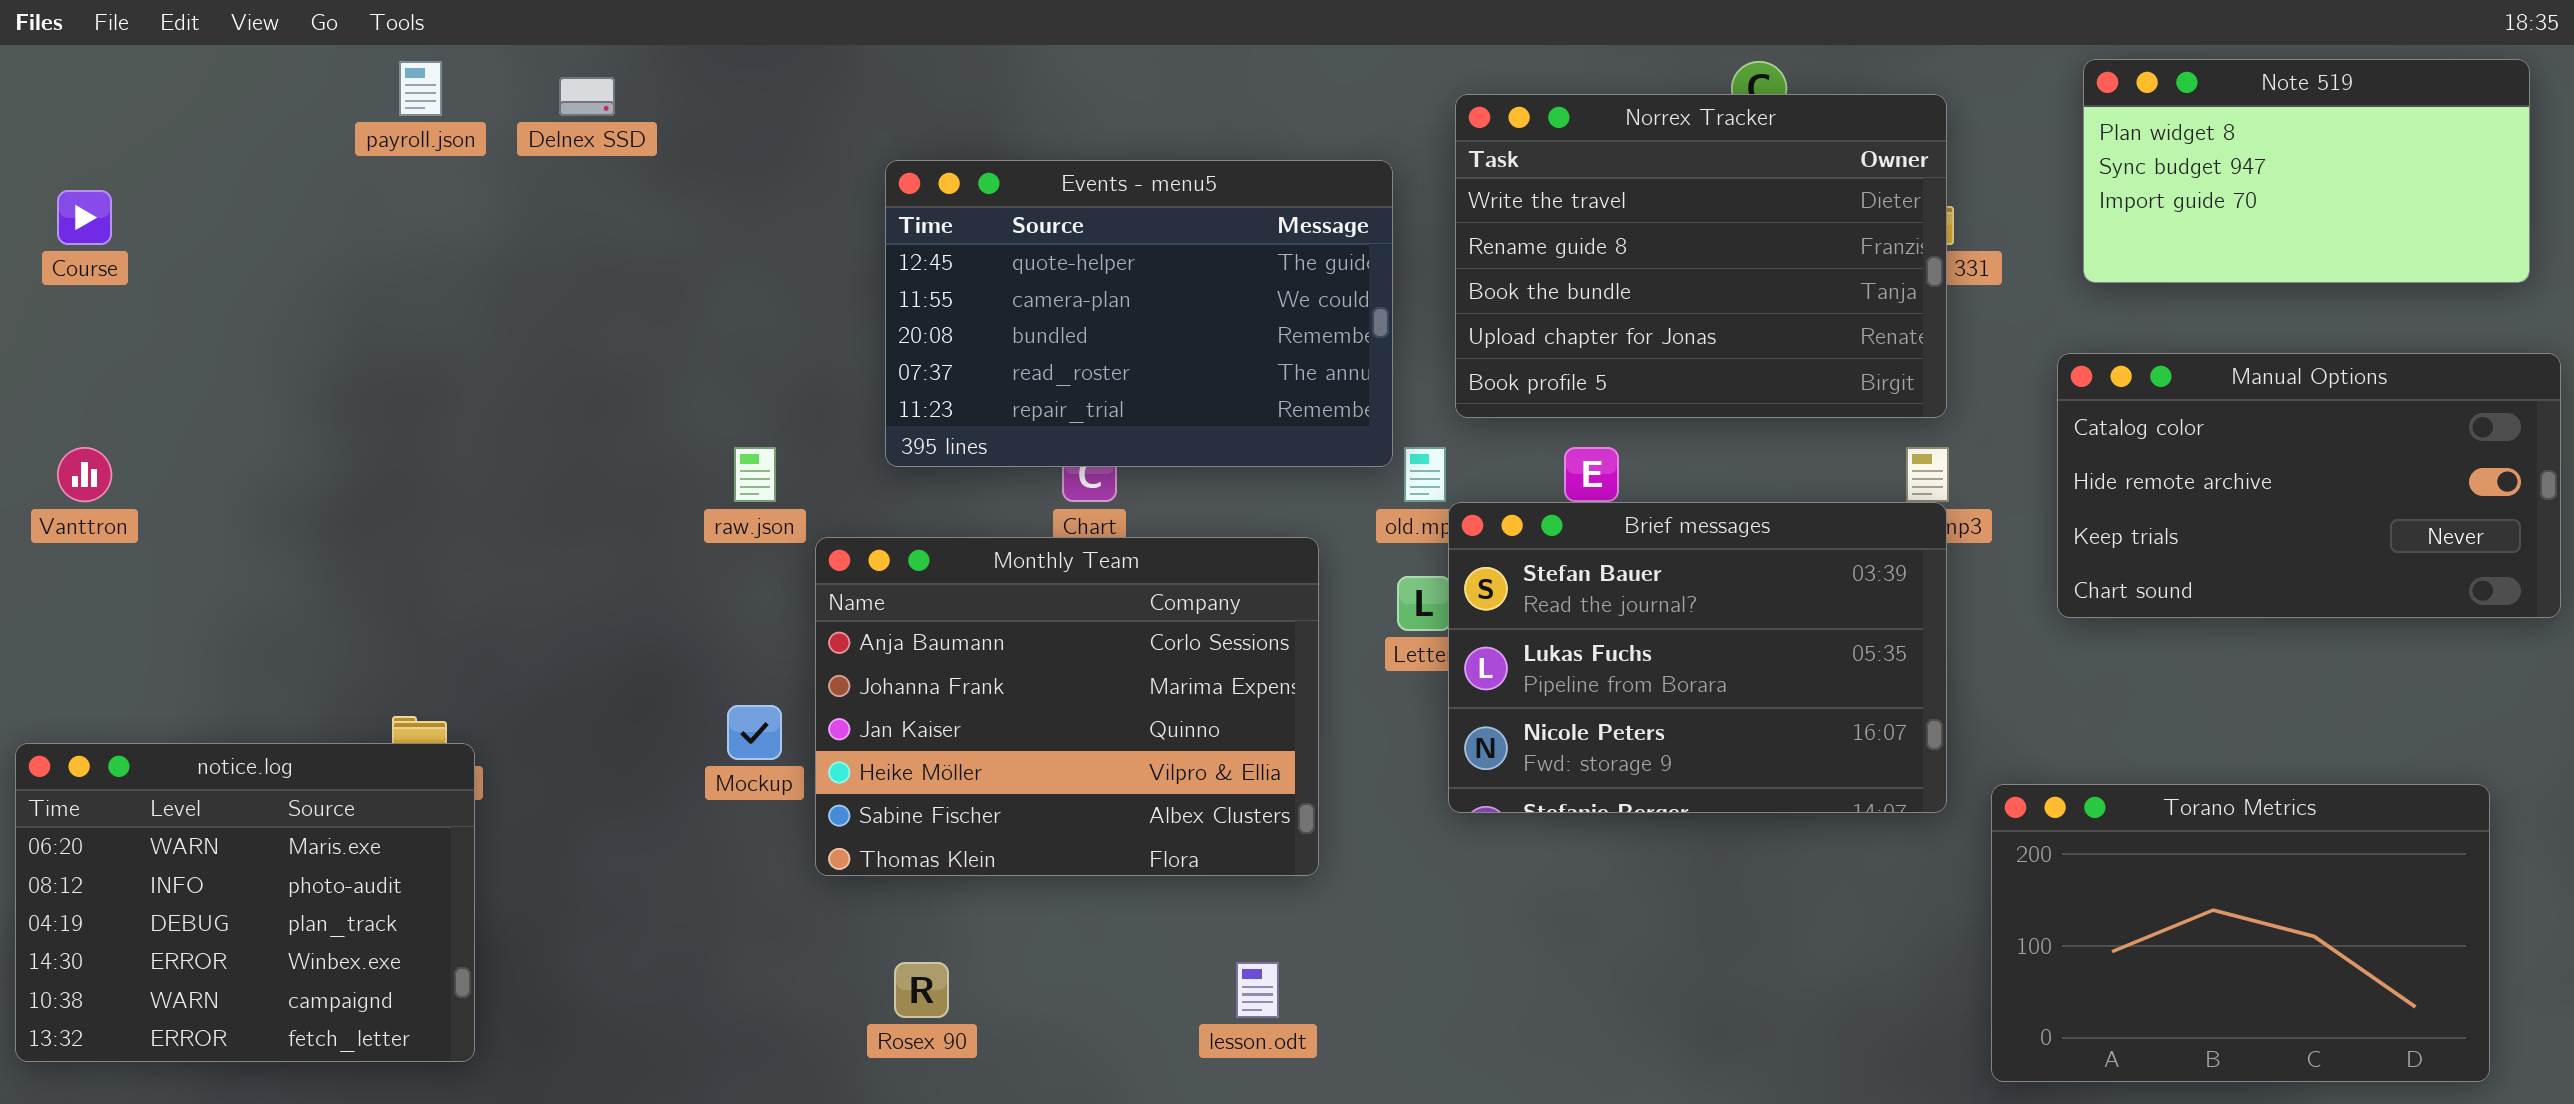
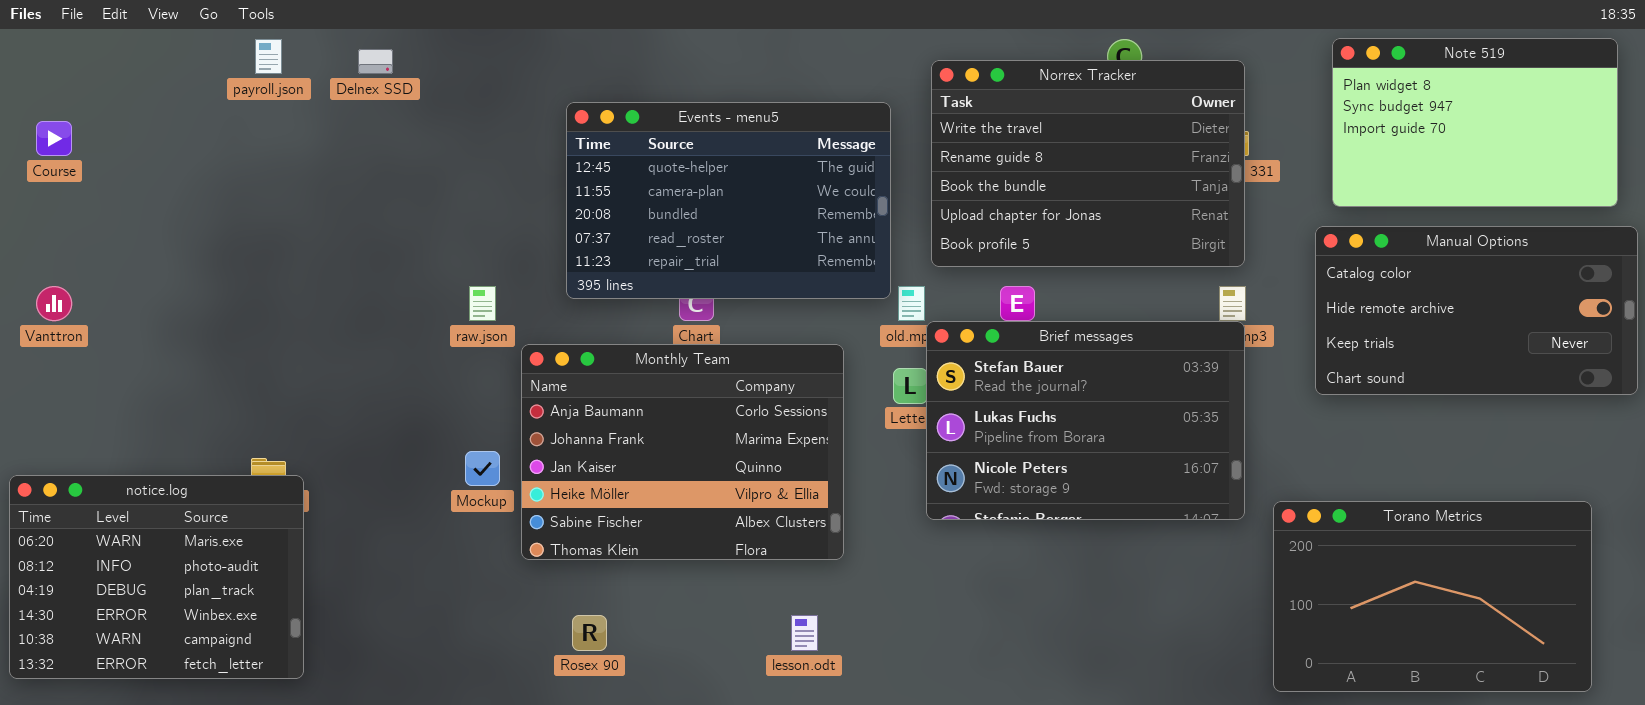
Note 519: [2083,59,2530,283] -> [1332,38,1618,207], resized

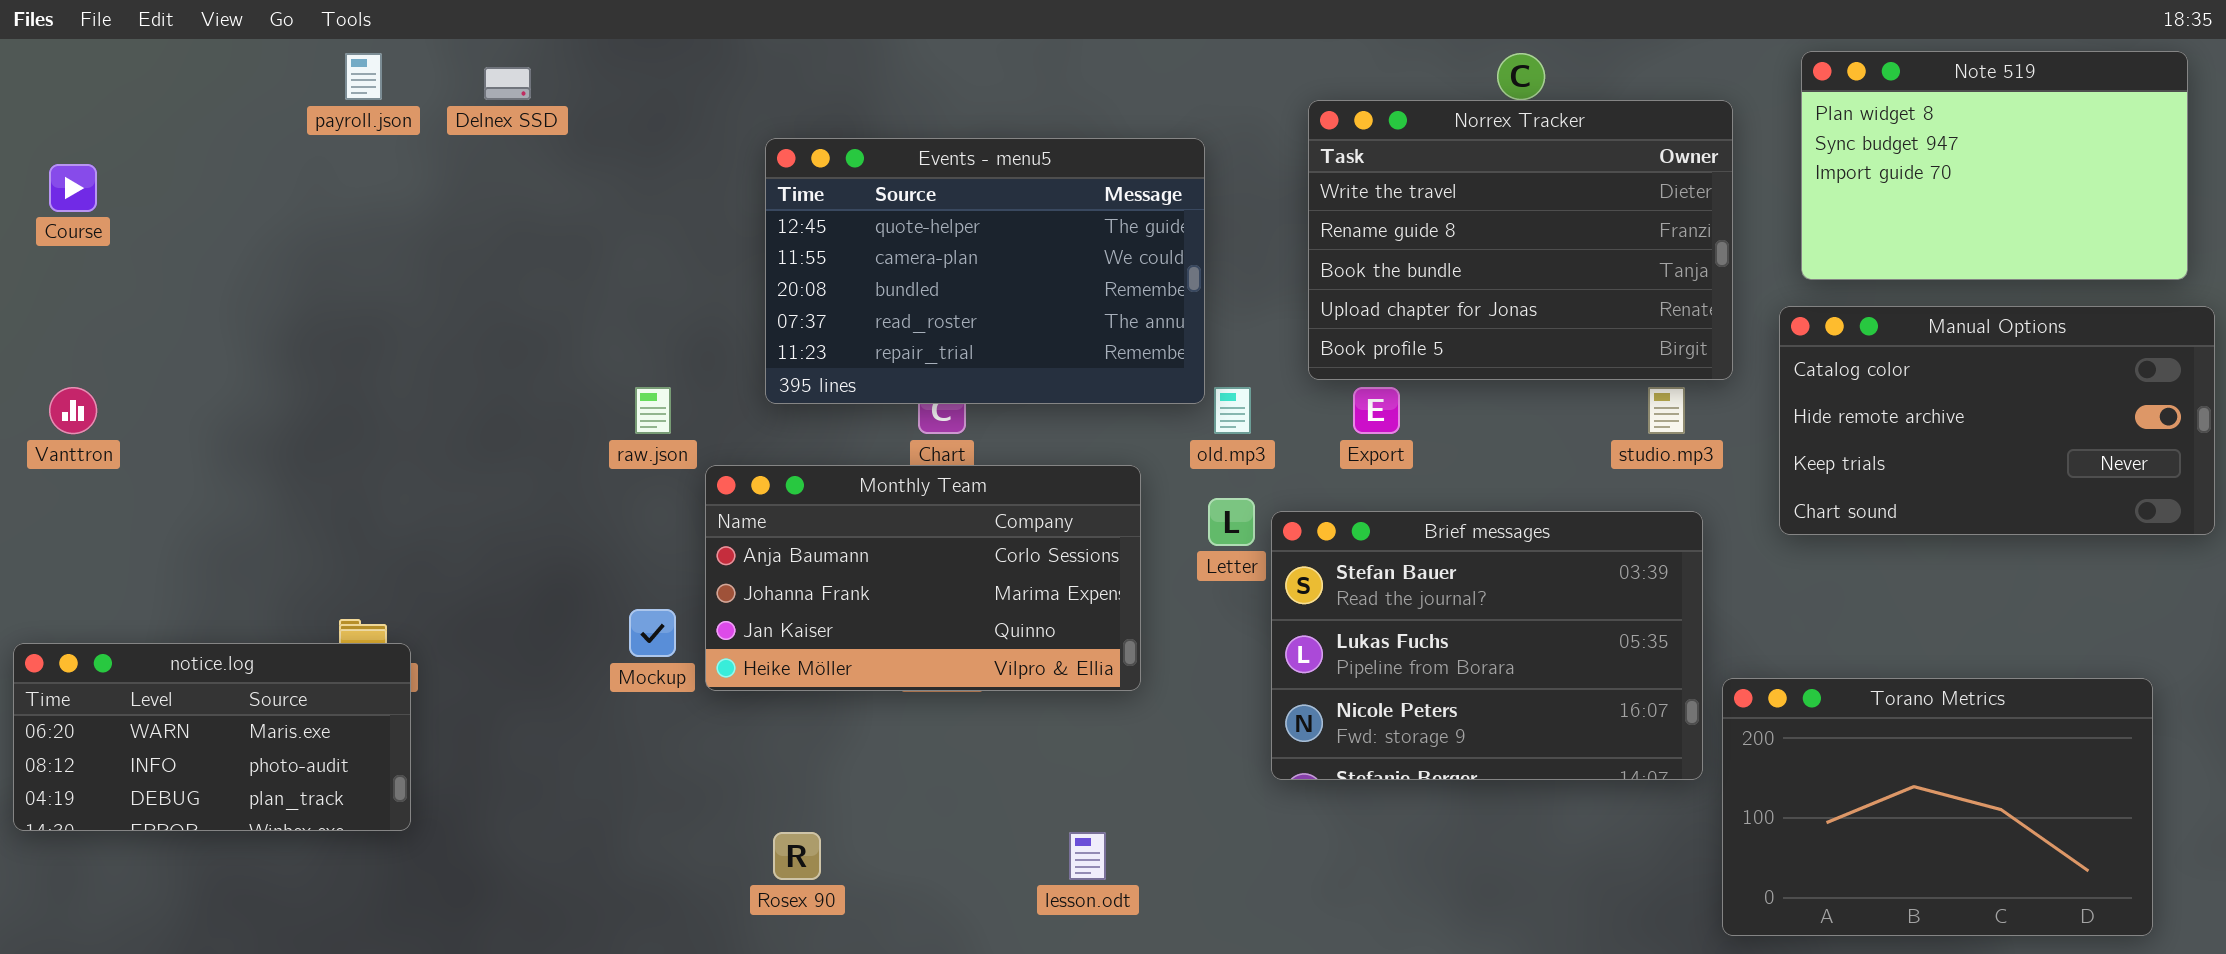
Norrex Tracker: [931,60,1245,267] -> [1308,100,1733,380], moved
Brief messages: [926,321,1245,520] -> [1271,511,1703,780], moved
Monthly Team: [521,344,844,560] -> [705,465,1141,691], resized
notice.log: [9,475,304,679] -> [13,643,411,831], resized

